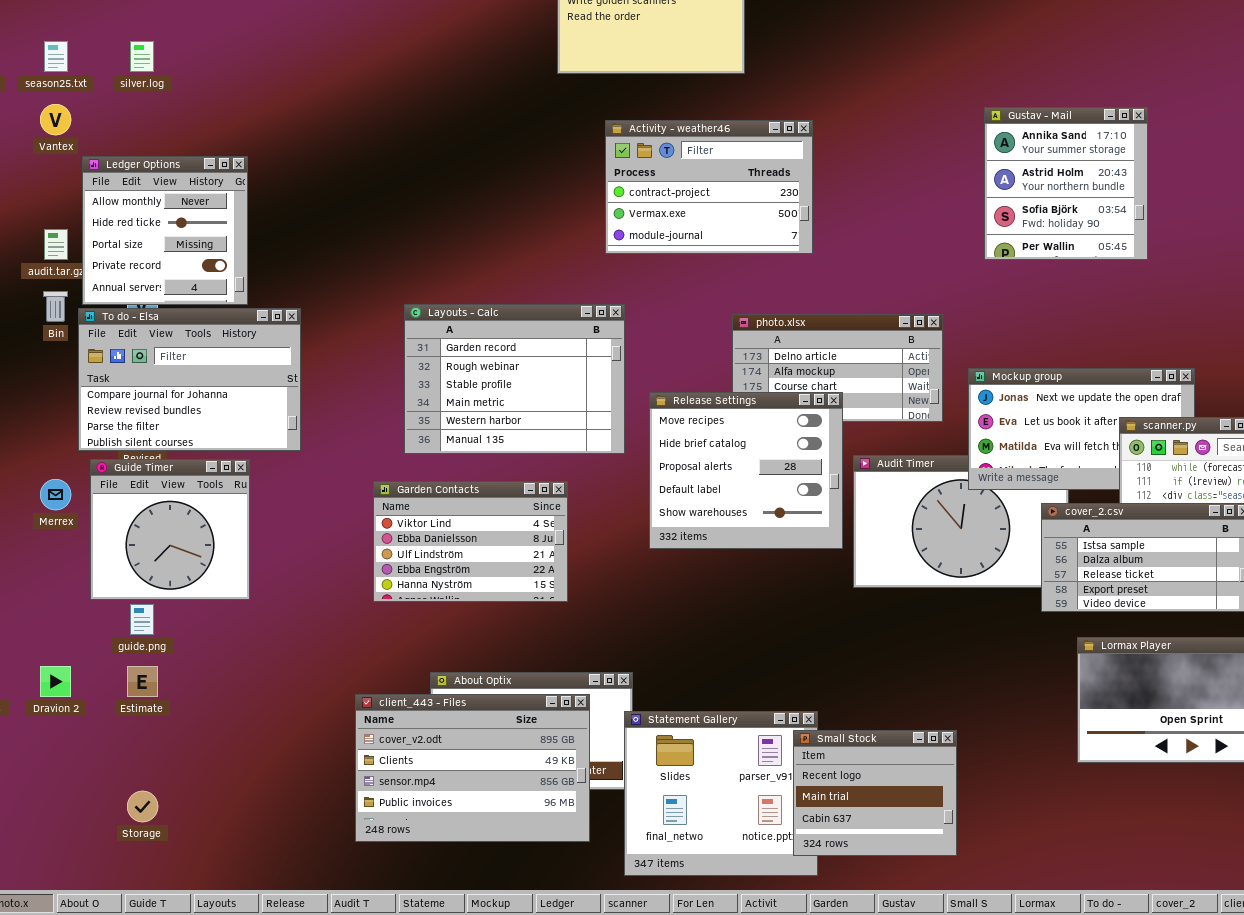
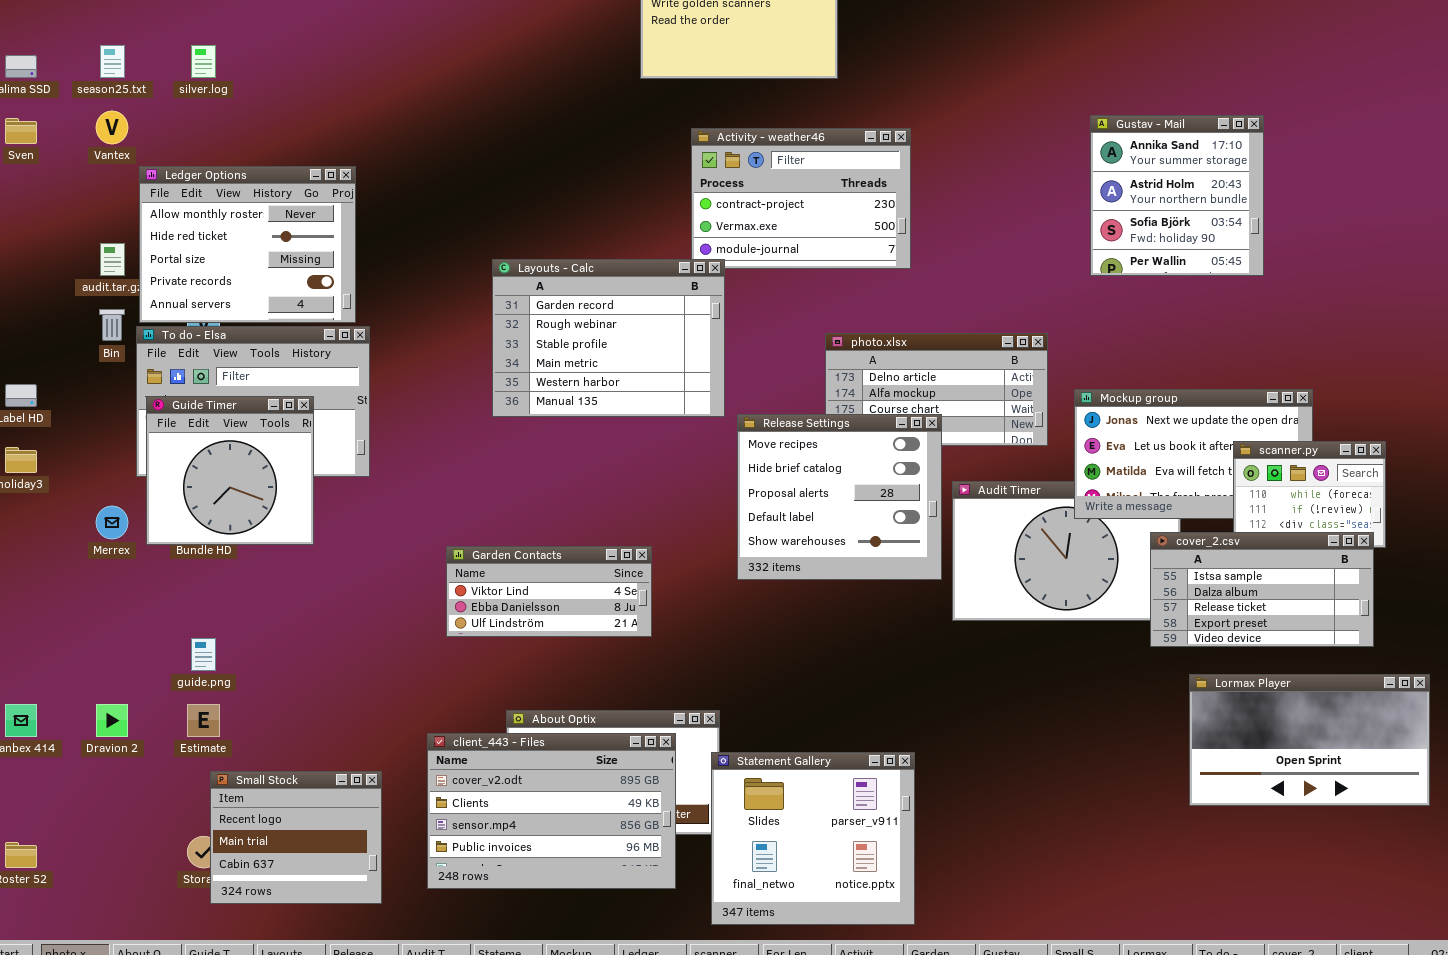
Ledger Options: [82,156,248,305] -> [139,166,356,323], resized
Layouts - Calc: [404,304,625,454] -> [492,259,725,417], moved
Guide Timer: [90,459,250,600] -> [146,396,314,545], moved
Garden Contacts: [373,481,568,602] -> [446,546,652,637], resized
Small Stock: [793,730,957,856] -> [210,771,382,904], moved

